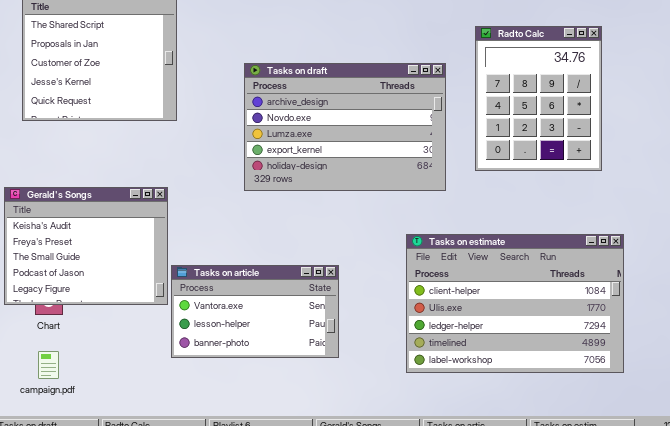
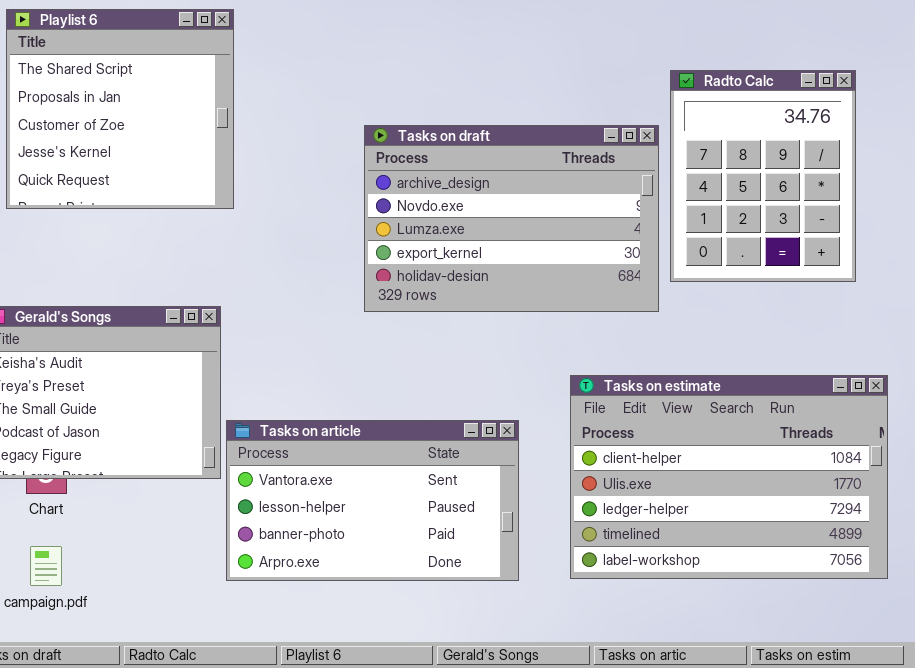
Tasks on draft: [244,63,446,191] -> [364,125,659,312], moved
Tasks on article: [171,265,339,358] -> [226,420,519,581], resized

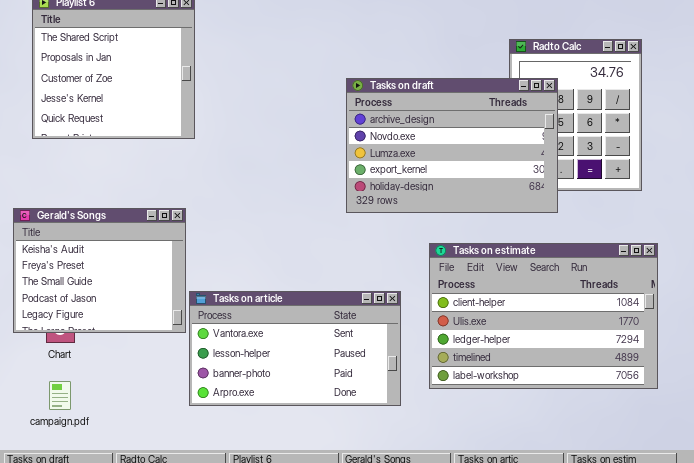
Tasks on draft: [364,125,659,312] -> [346,78,558,213], moved
Tasks on estimate: [570,375,888,579] -> [429,243,658,389], moved

